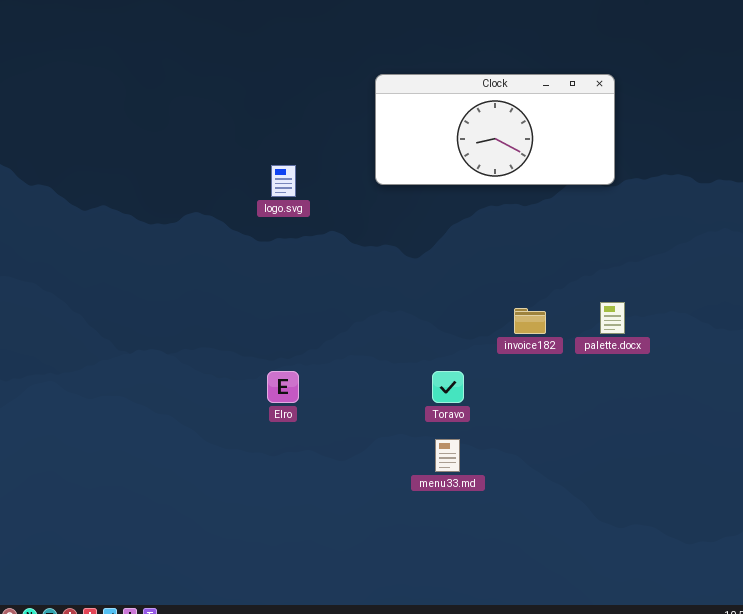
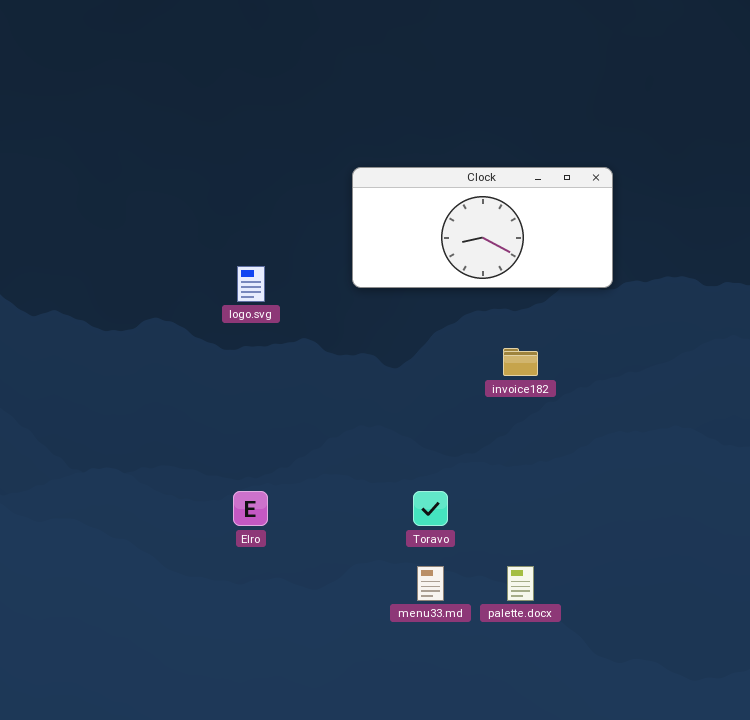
palette.docx: [600,302,625,334] -> [507,566,534,601], moved
invoice182: [514,308,546,334] -> [503,348,538,376], moved

